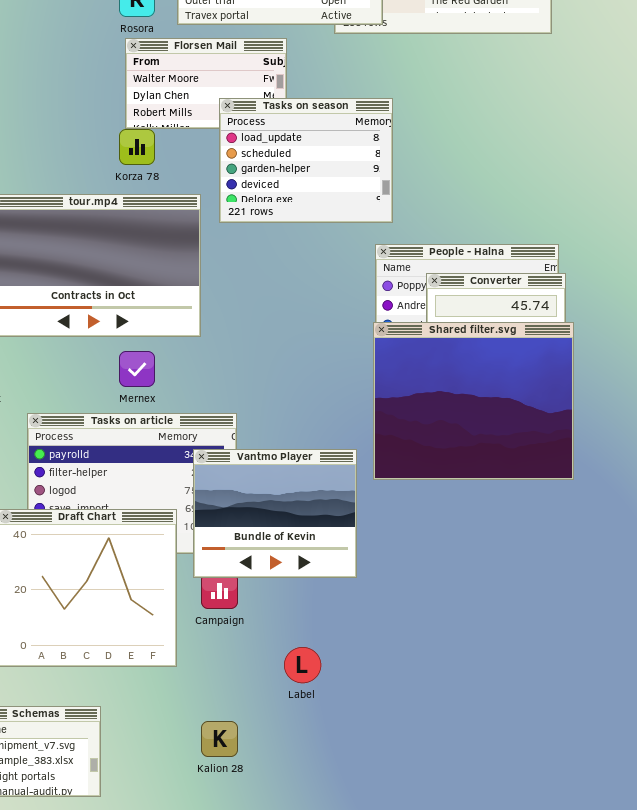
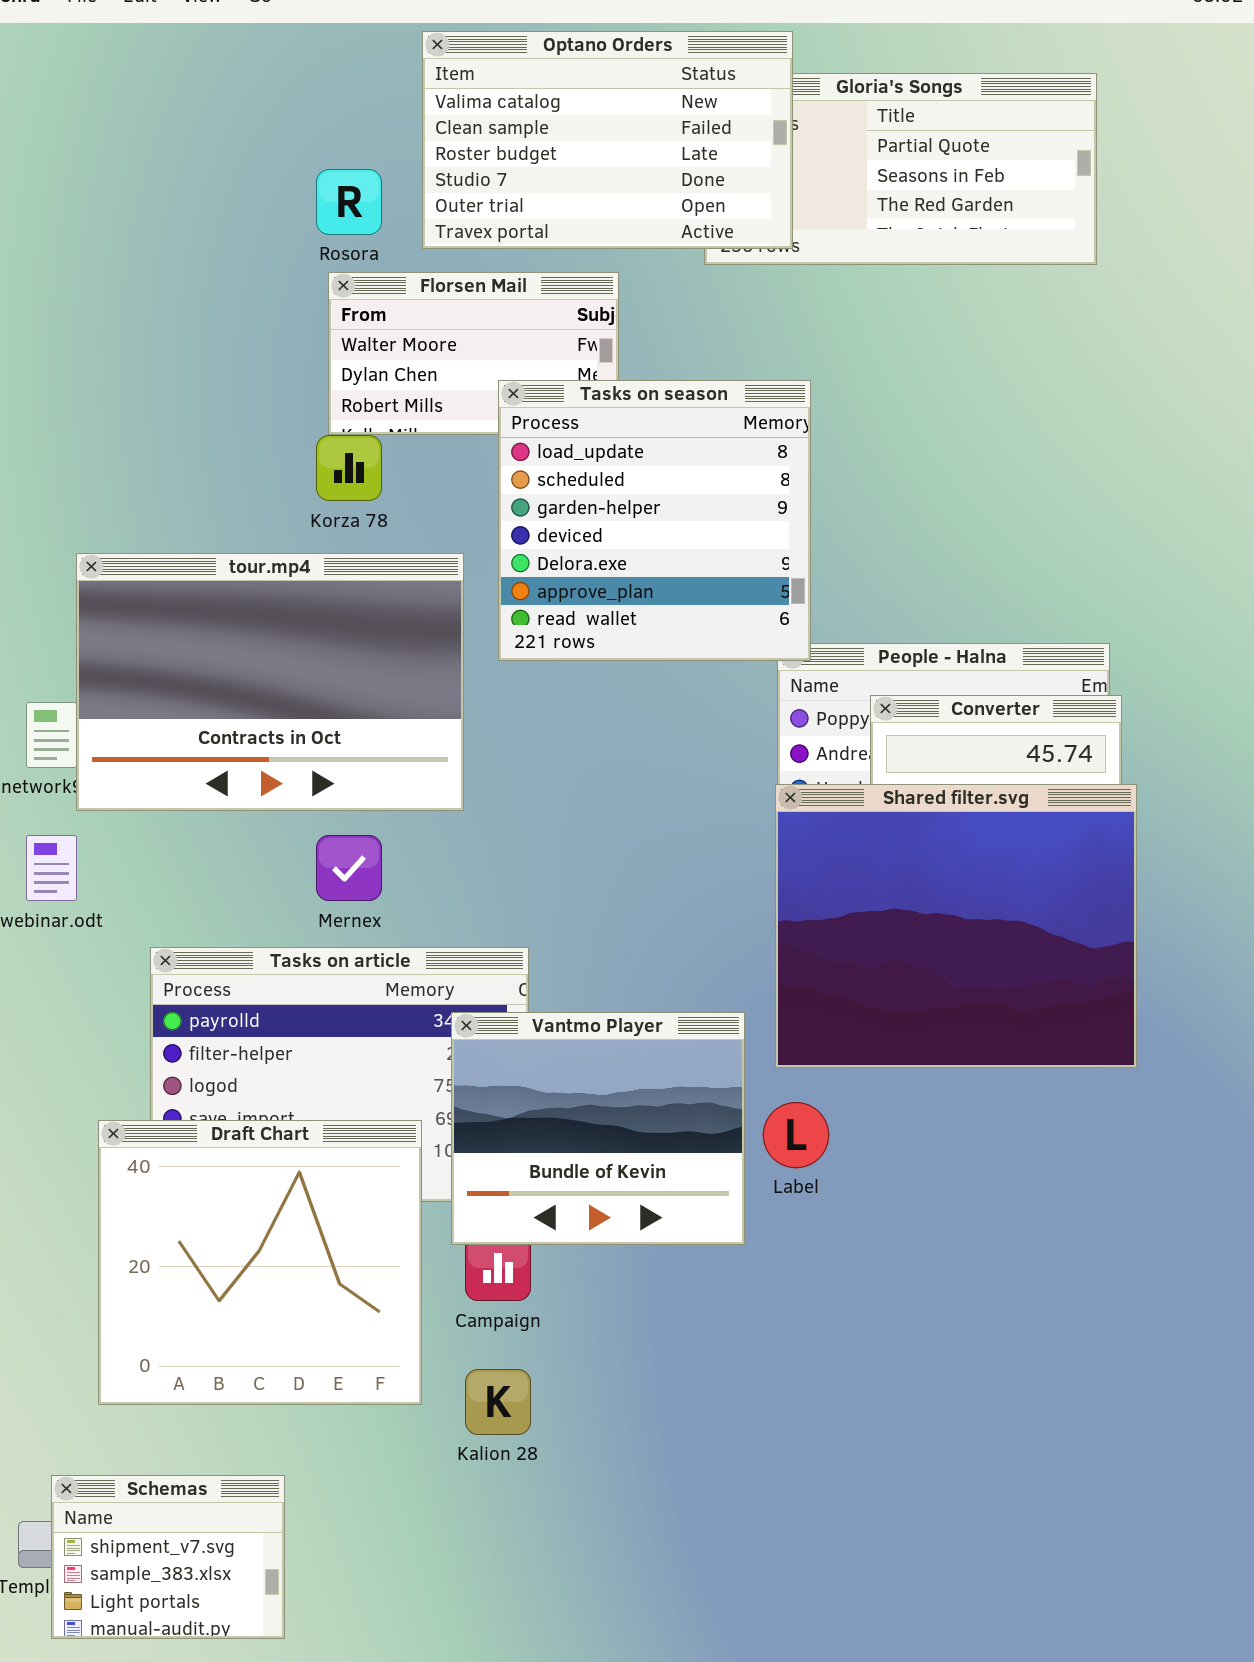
Tasks on season: [219,98,393,223] -> [498,380,811,661], resized
Label: [284,647,321,683] -> [763,1102,829,1168], moved
Kalion 28: [201,721,238,757] -> [465,1369,531,1435], moved

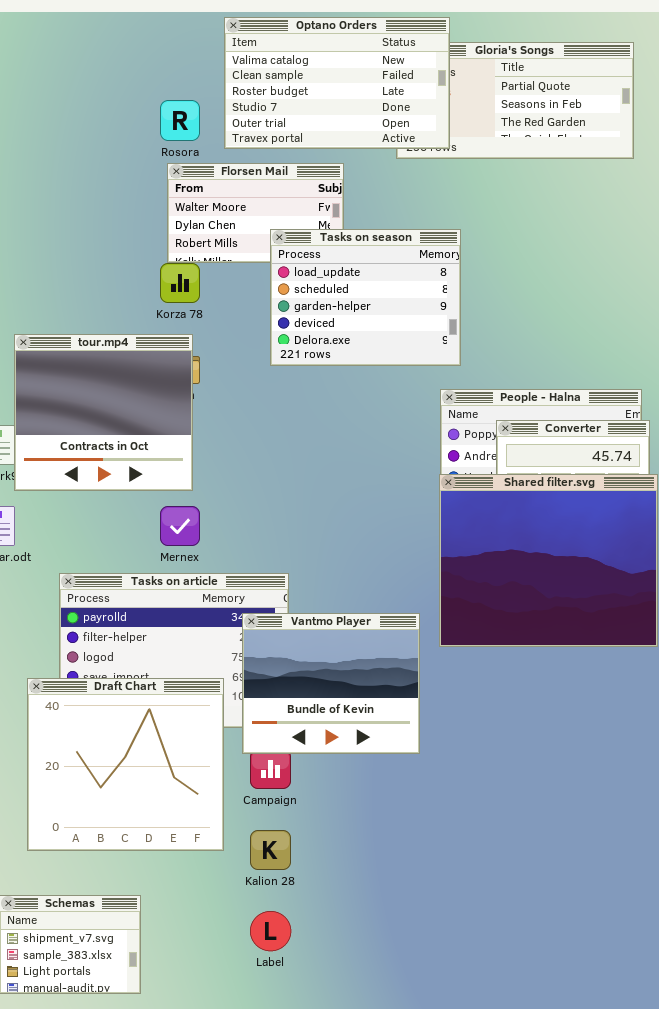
Tasks on season: [498,380,811,661] -> [270,229,461,366], resized
tour.mp4: [76,553,464,811] -> [14,334,193,491], resized
Label: [763,1102,829,1168] -> [250,911,291,951], moved

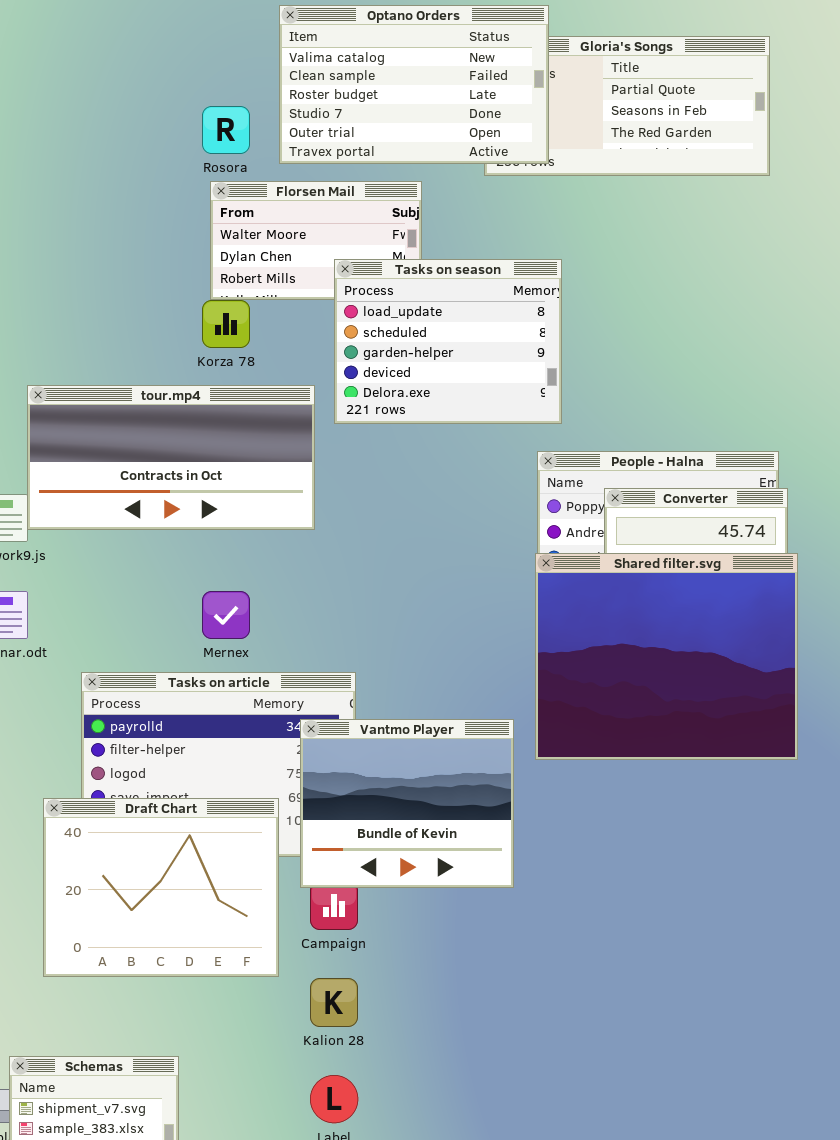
tour.mp4: [14,334,193,491] -> [27,385,315,530], resized
Draft Chart: [27,678,224,851] -> [43,798,279,977], resized

